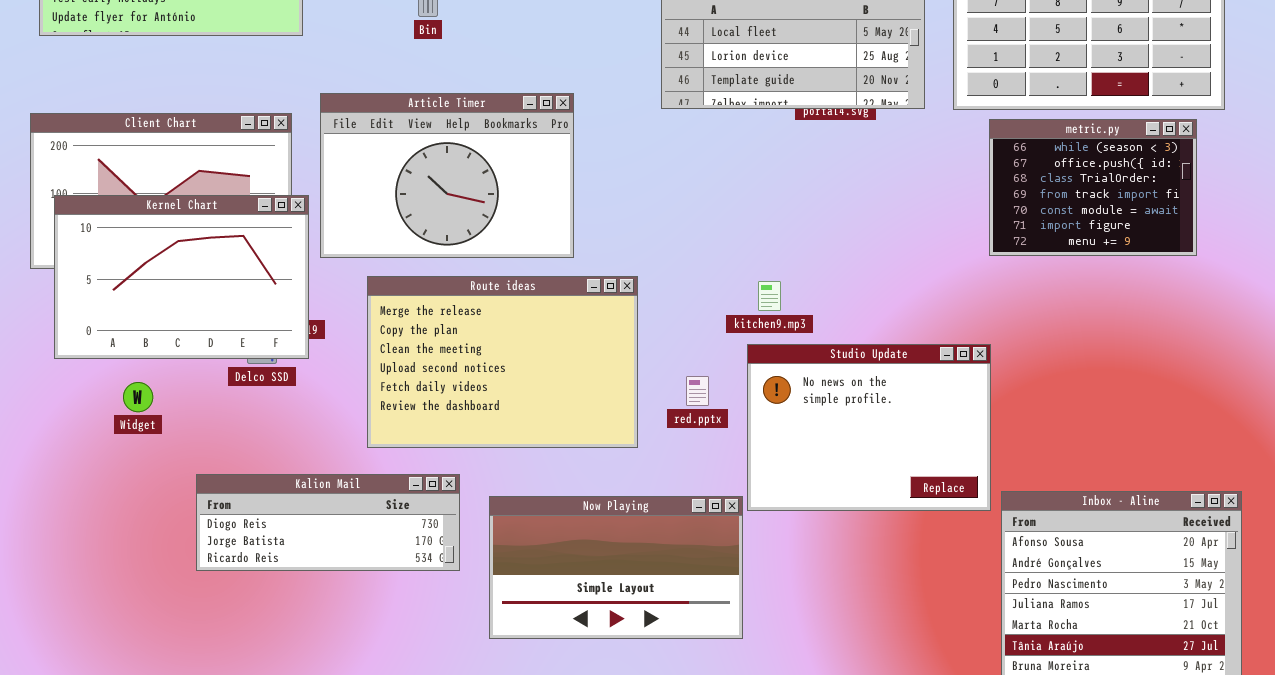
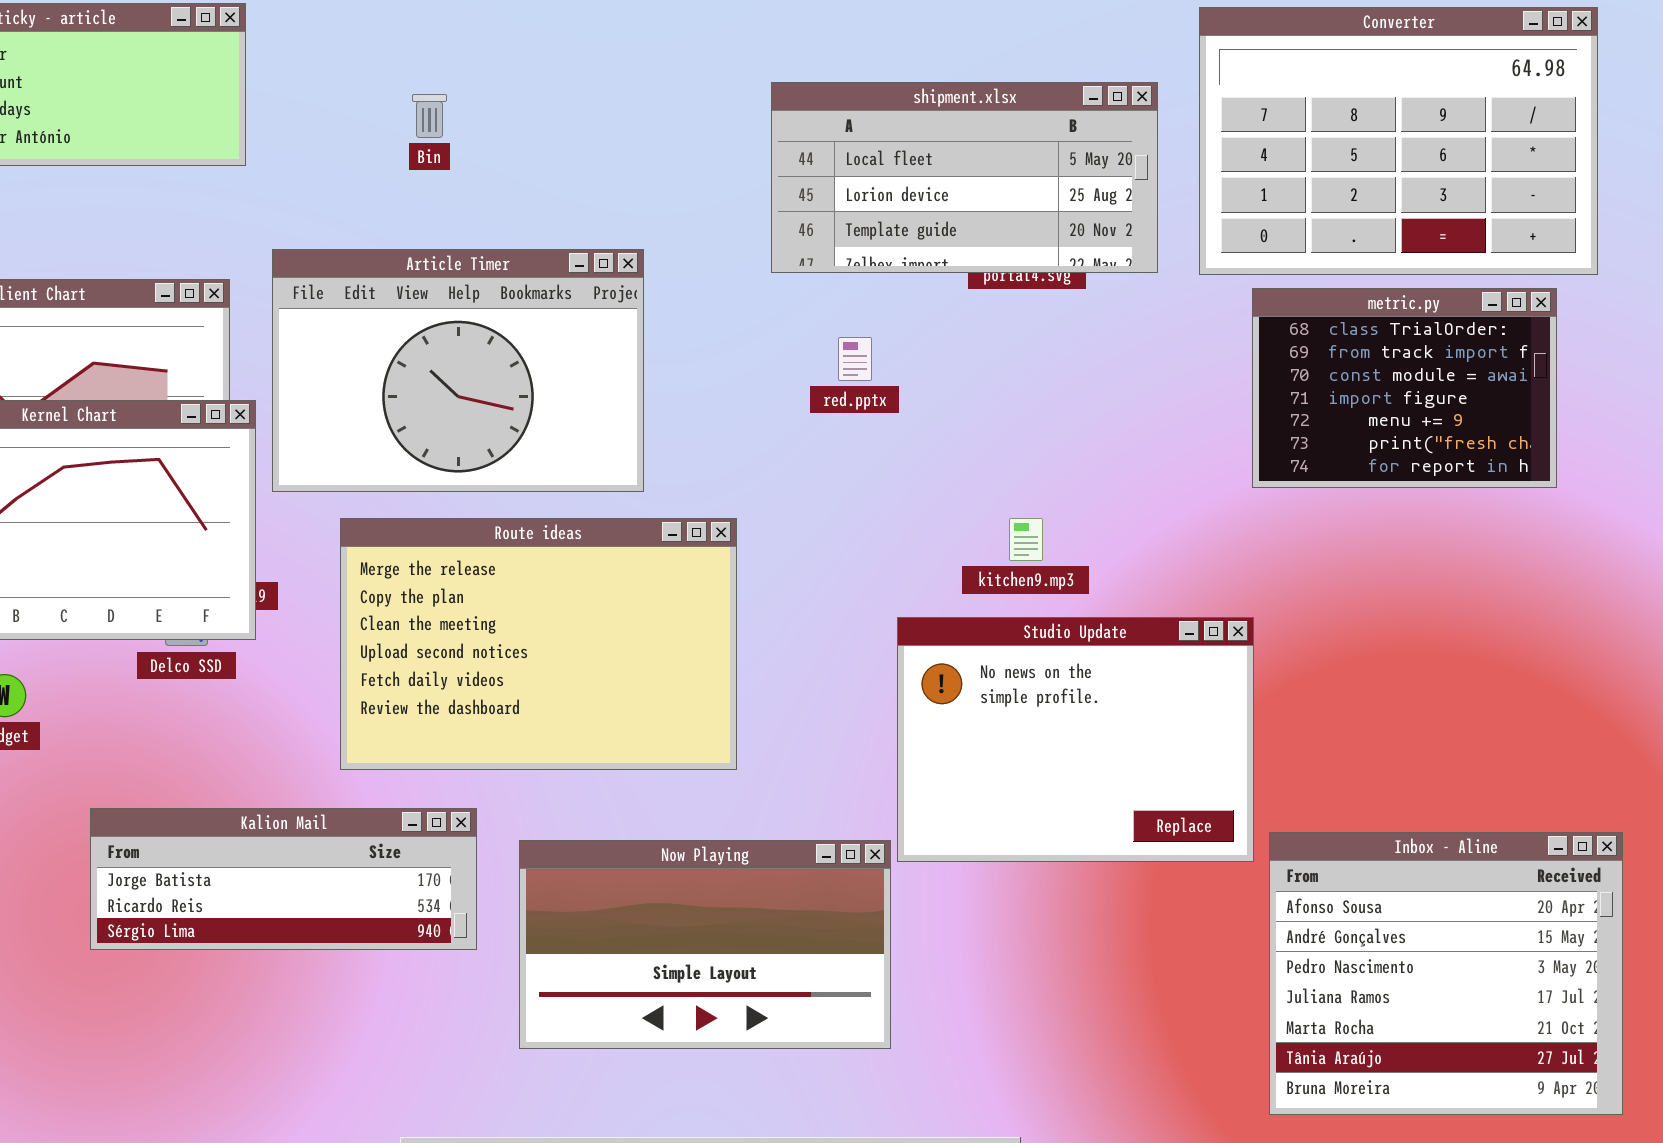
metric.py: [989,119,1197,256] -> [1252,288,1557,488], scrolled down 2 rows
kitchen9.mp3: [758,281,781,311] -> [1009,518,1043,561], moved
red.pptx: [686,376,709,406] -> [838,337,872,381], moved
Kalion Mail: [196,474,460,571] -> [90,808,477,950], scrolled down 1 row

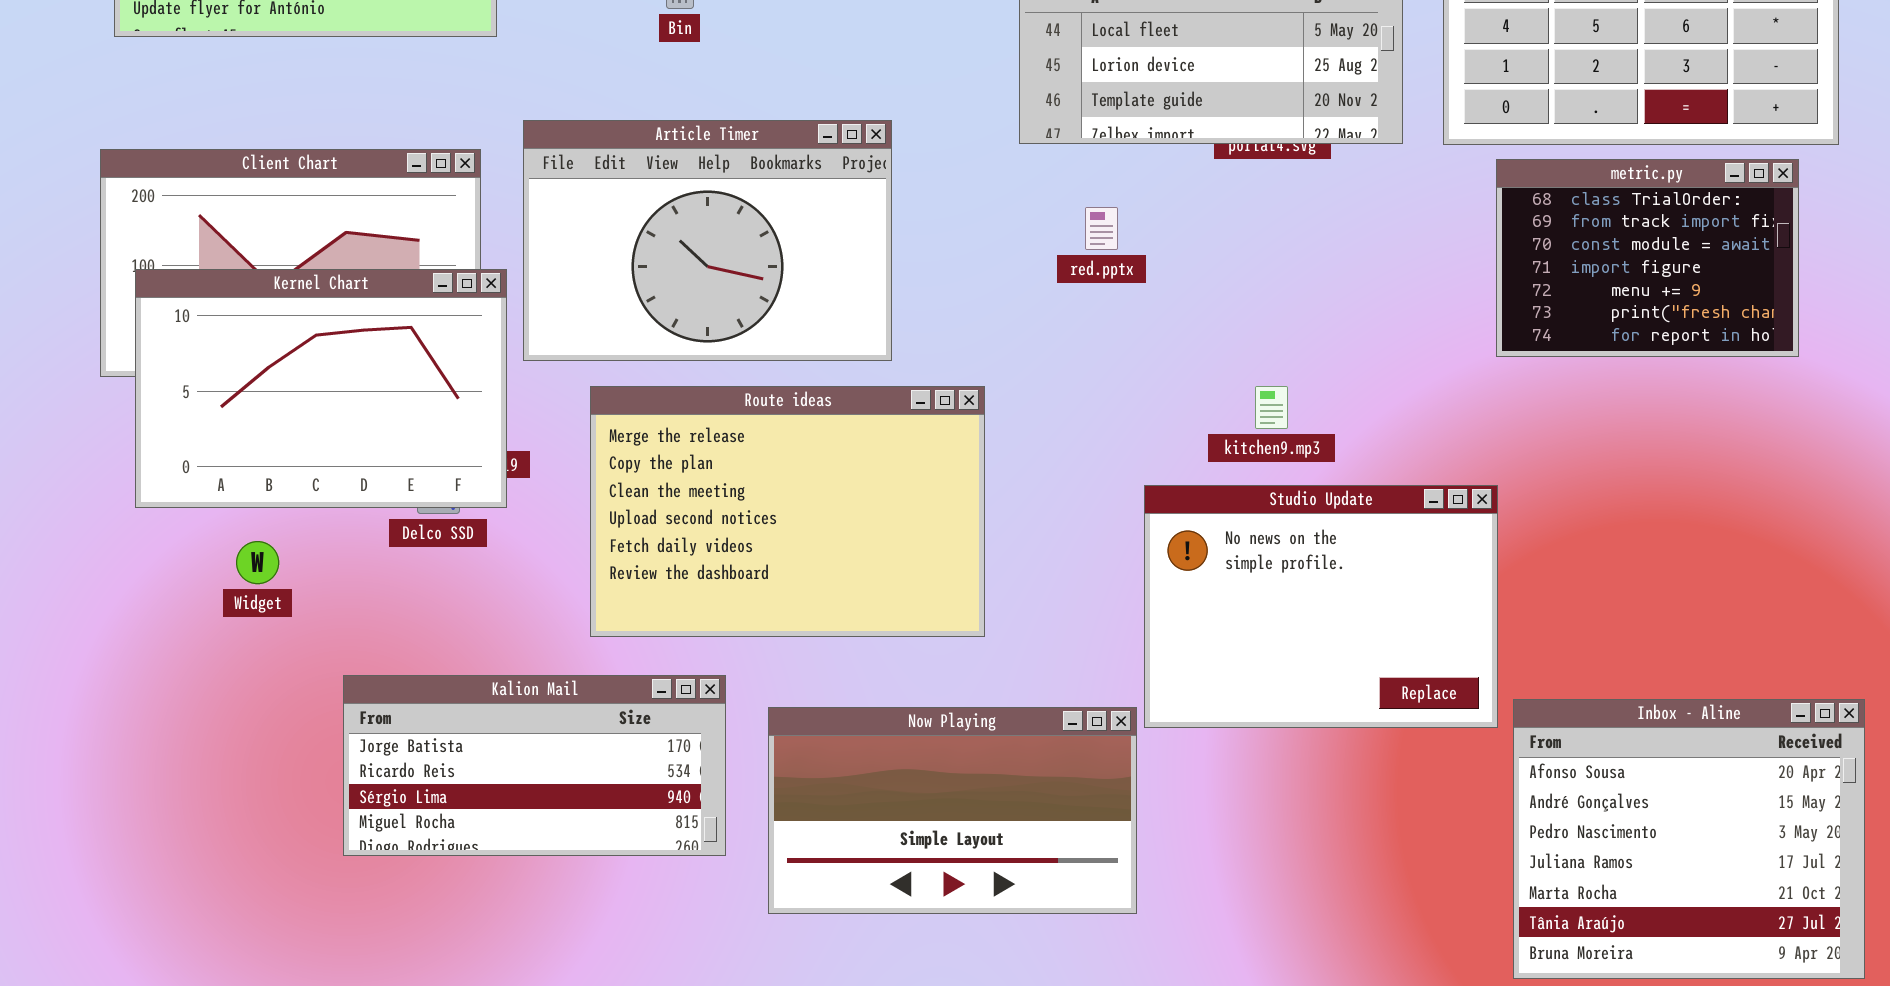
Kalion Mail: [90,808,477,950] -> [343,675,726,856], resized

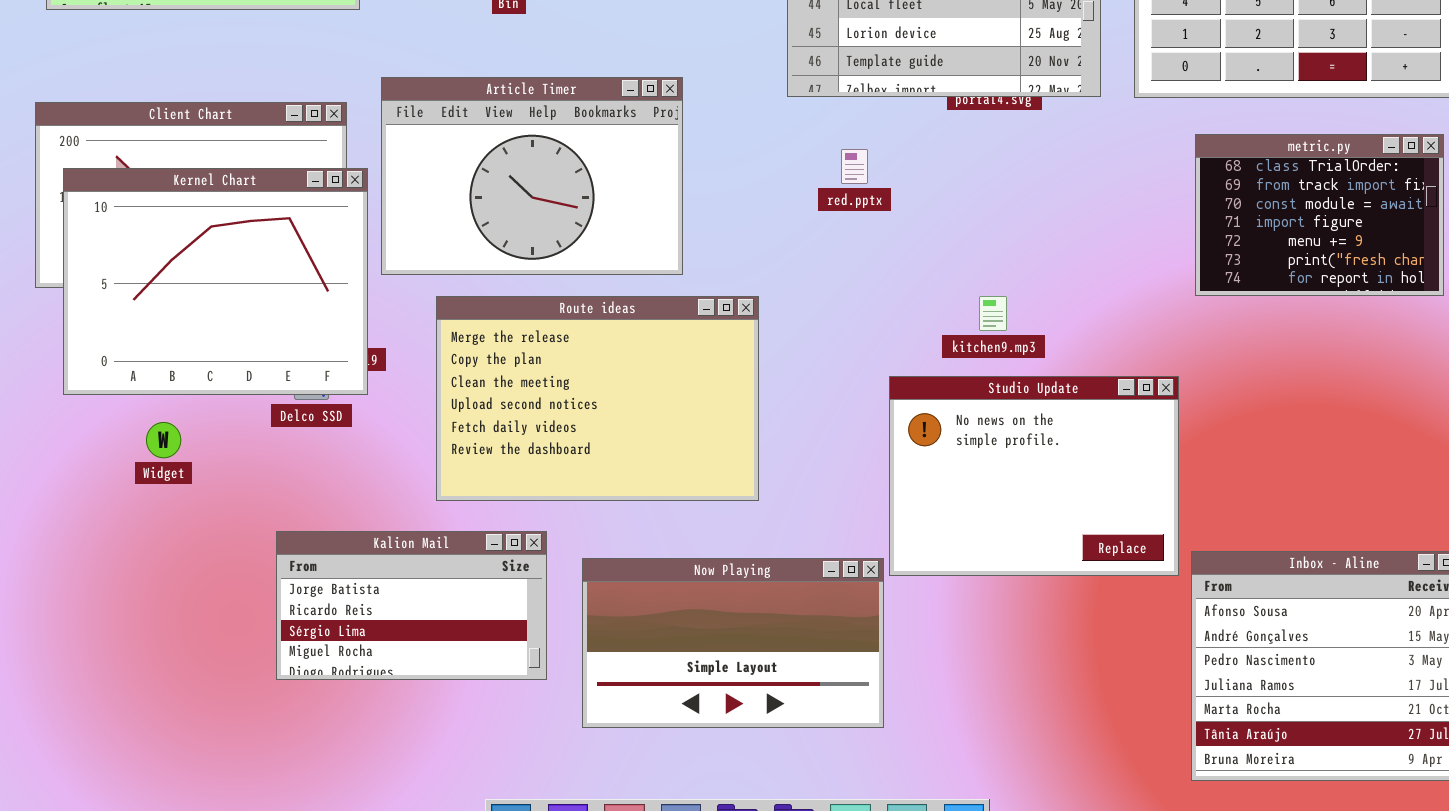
metric.py: [1496,159,1799,357] -> [1195,134,1444,296], moved
Kernel Chart: [135,269,507,508] -> [63,168,368,395], resized
Kalion Mail: [343,675,726,856] -> [276,531,547,680], resized

